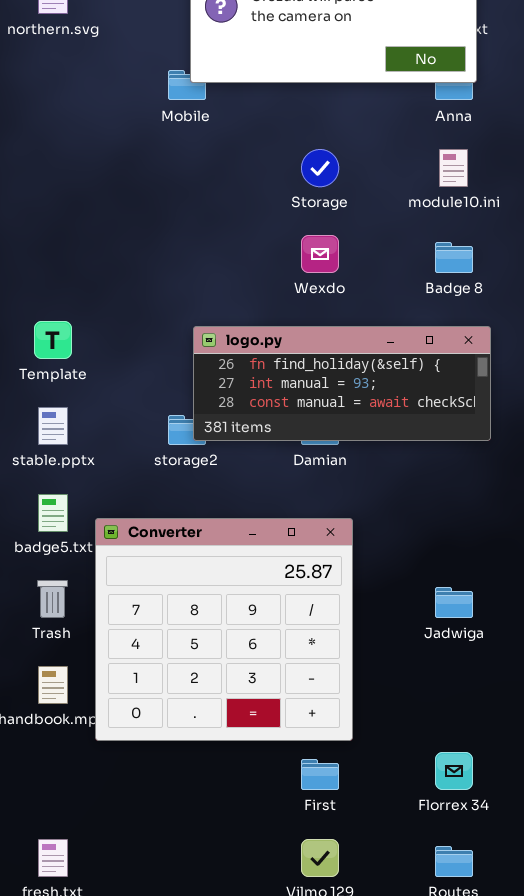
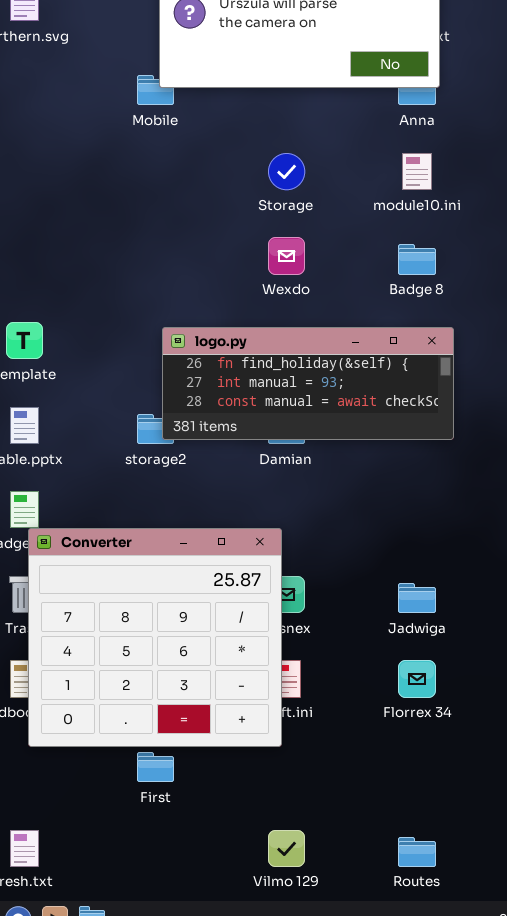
Converter: [95,518,353,741] -> [28,528,282,747], moved
Florrex 34: [435,752,473,790] -> [398,660,436,698], moved
First: [301,759,339,790] -> [137,752,174,782], moved

